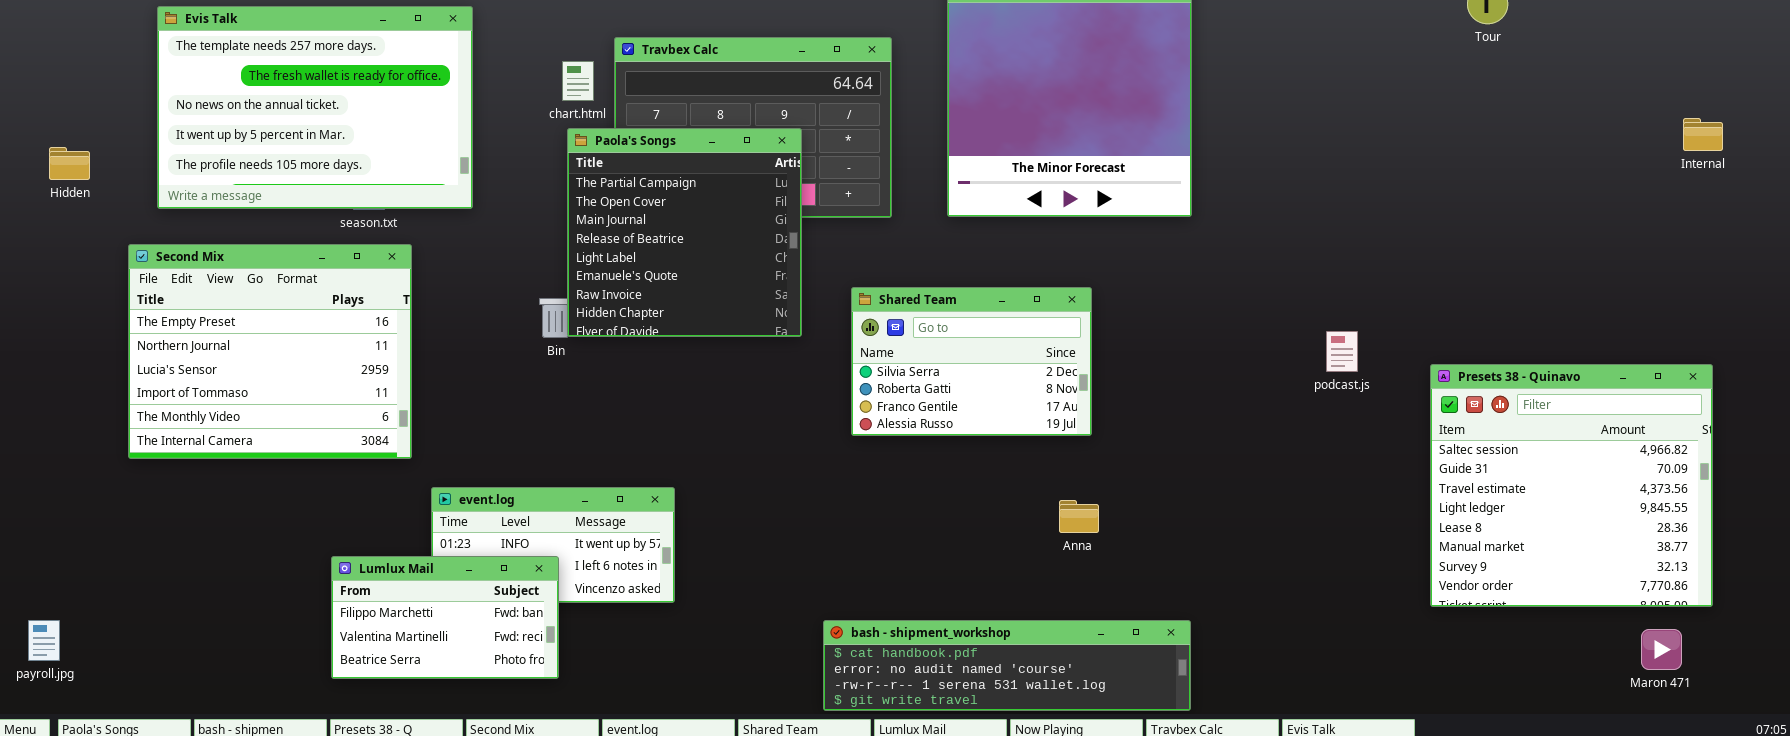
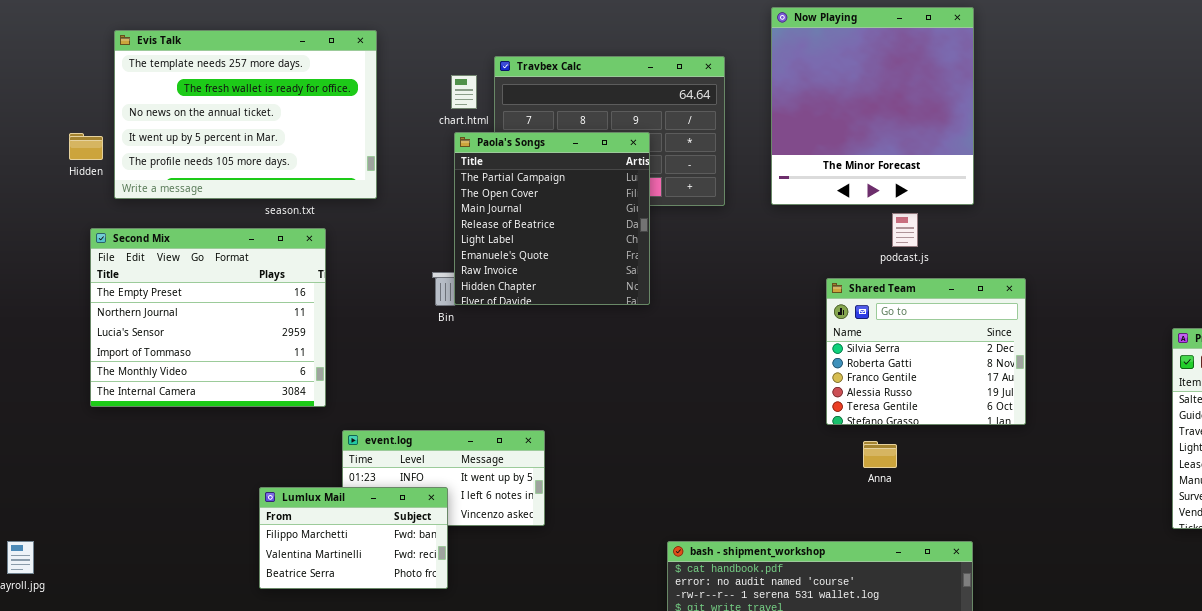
Hidden: [49,147,90,180] -> [69,133,103,160], moved
Shared Team: [851,287,1092,436] -> [826,278,1026,425], moved, resized
podcast.js: [1326,331,1358,372] -> [892,213,918,247], moved

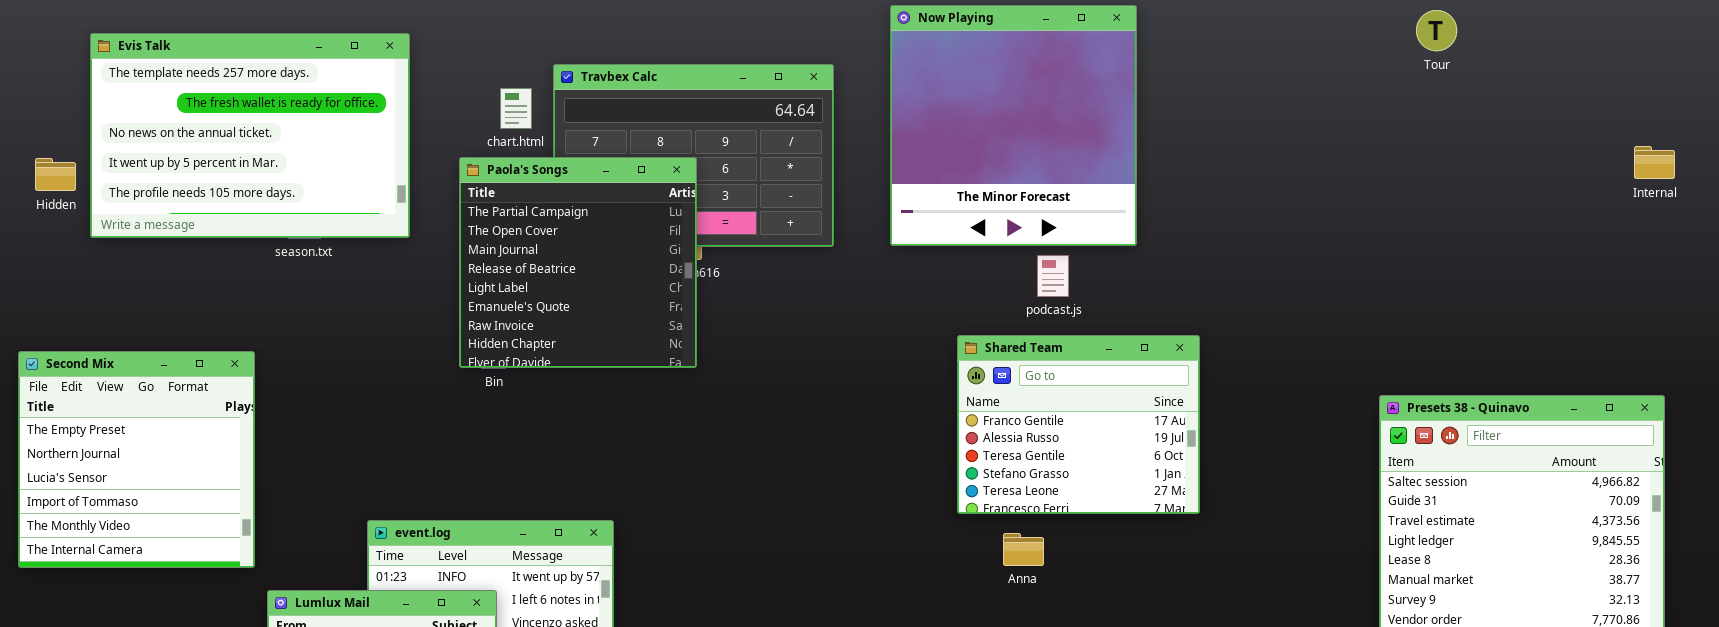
Paola's Songs: [454,132,650,305] -> [459,157,697,368], moved
Second Mix: [90,228,326,407] -> [18,351,255,568], moved, resized
Shared Team: [826,278,1026,425] -> [957,335,1200,514], scrolled down 2 rows

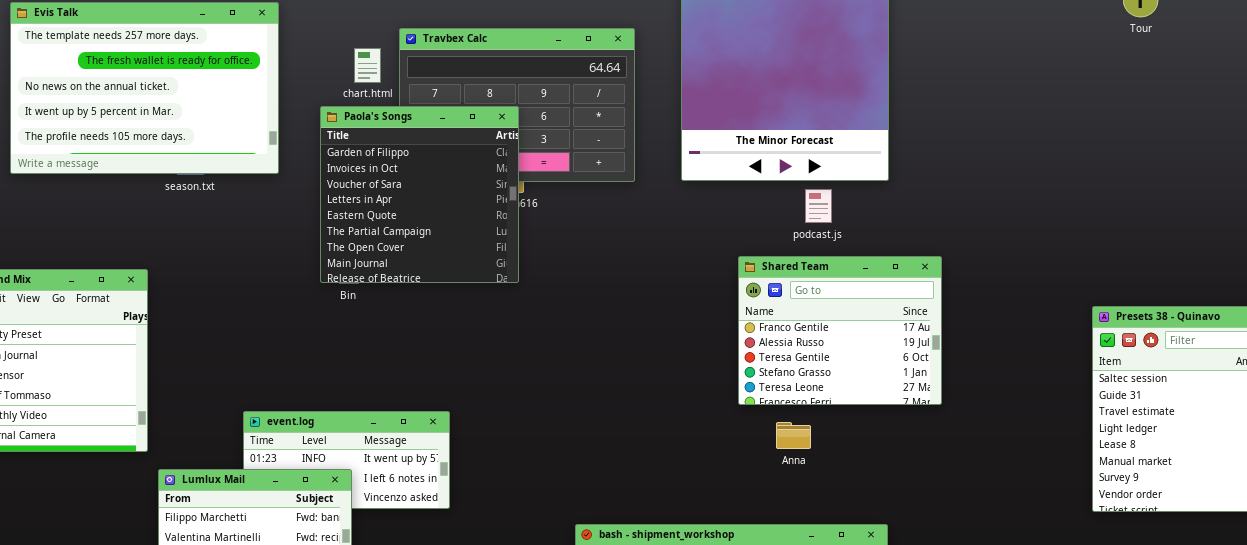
Paola's Songs: [459,157,697,368] -> [320,106,519,283], scrolled up 5 rows

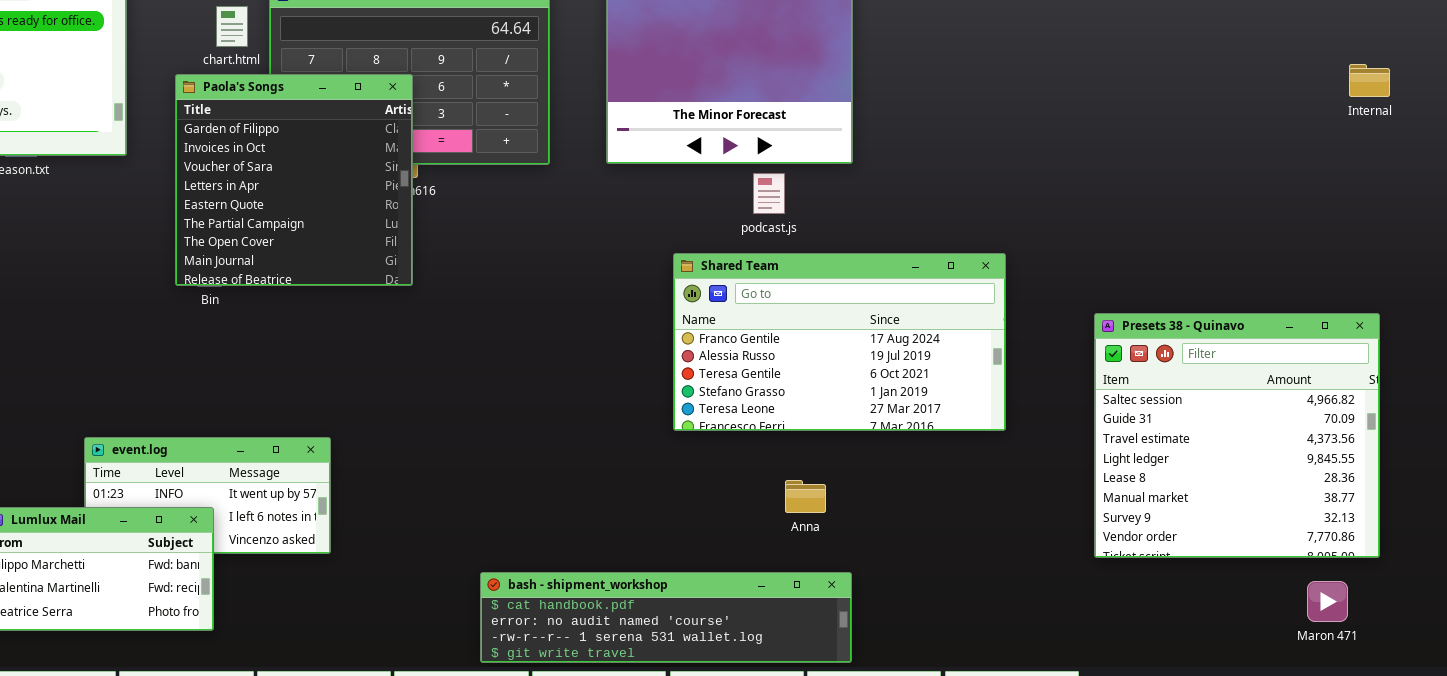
Shared Team: [738,256,942,405] -> [673,253,1006,431], resized
Anna: [776,422,811,449] -> [785,480,826,513], moved

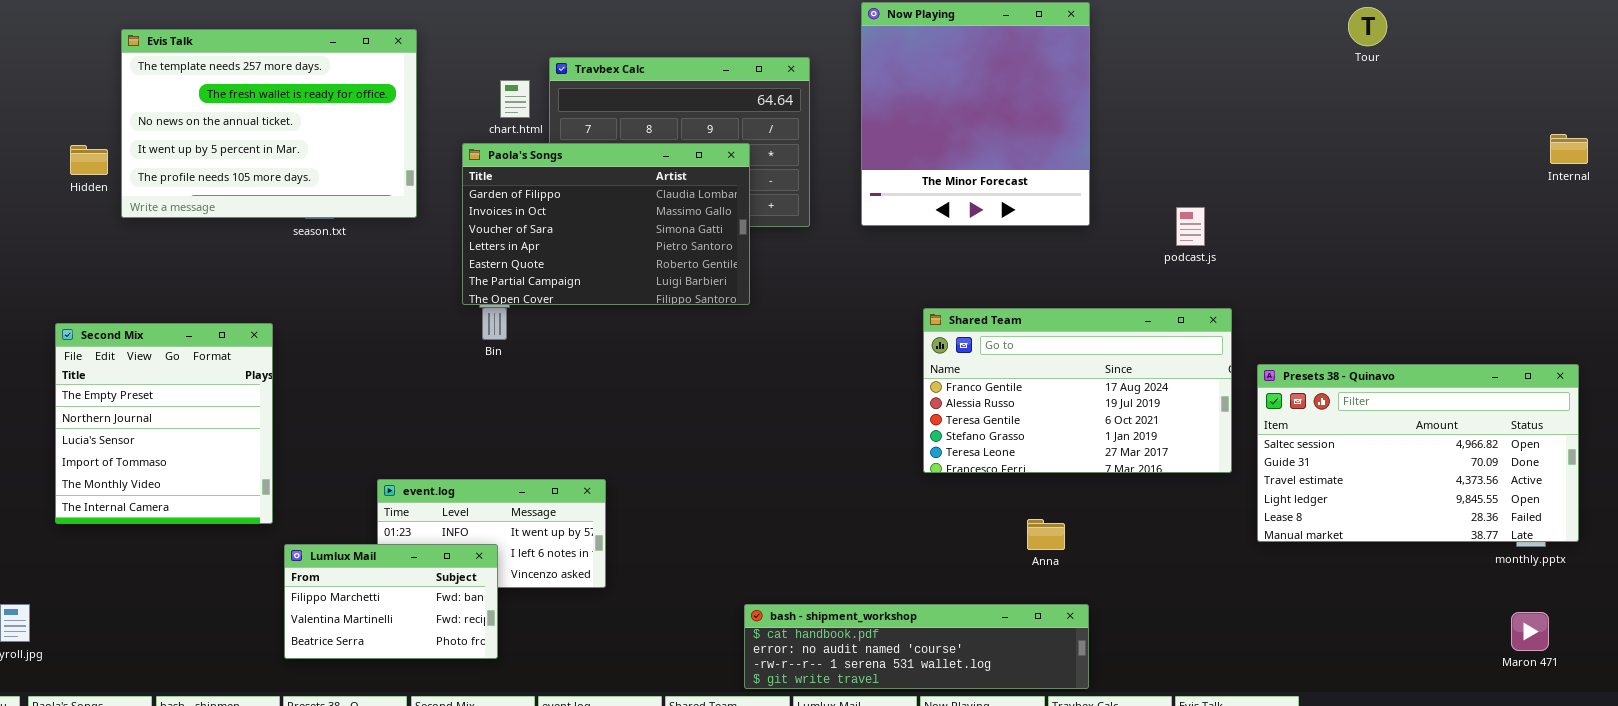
Paola's Songs: [175,74,413,286] -> [462,143,750,305], resized
podcast.js: [753,173,785,214] -> [1176,207,1205,246], moved
Presets 38 - Quinavo: [1094,313,1380,558] -> [1257,364,1579,542], resized

